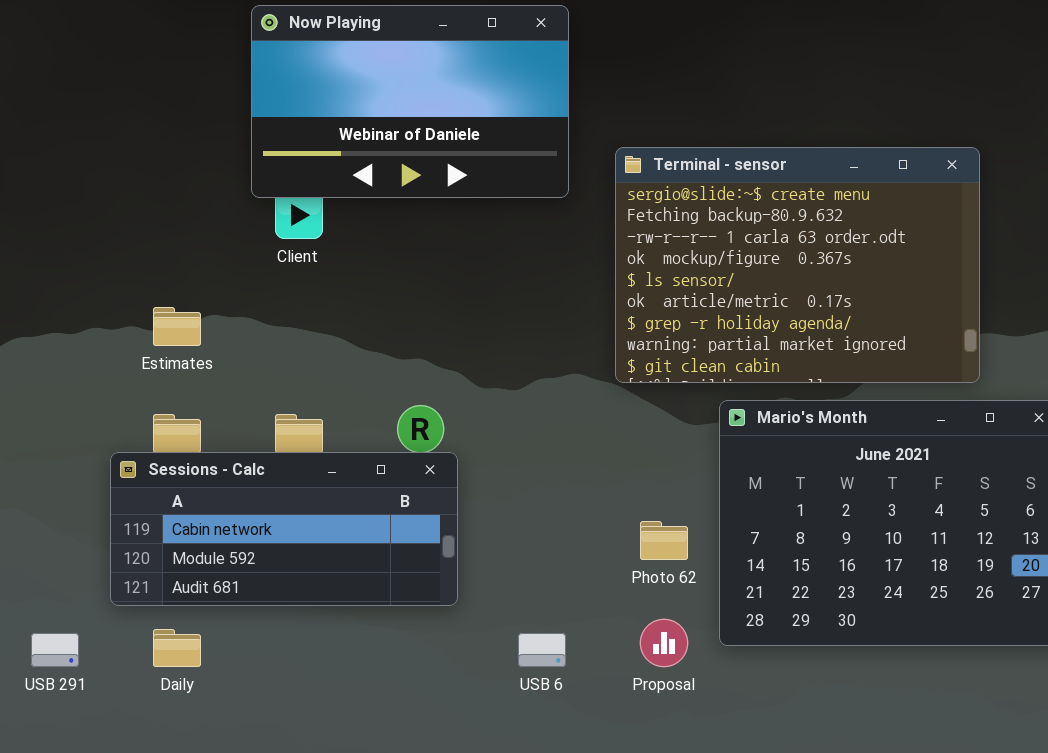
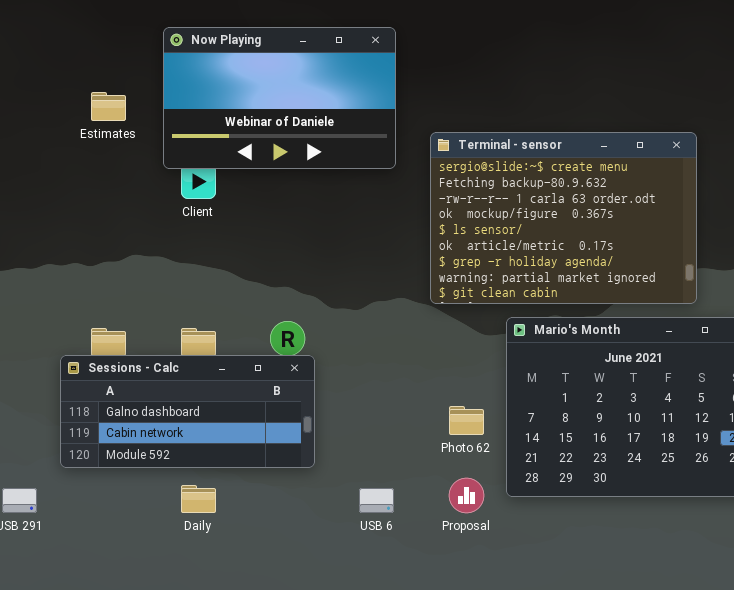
Estimates: [153,307,201,346] -> [91,92,126,121], moved
Sessions - Calc: [110,452,458,606] -> [60,355,315,468], scrolled up 1 row
Daily: [153,629,201,667] -> [181,485,216,513], moved

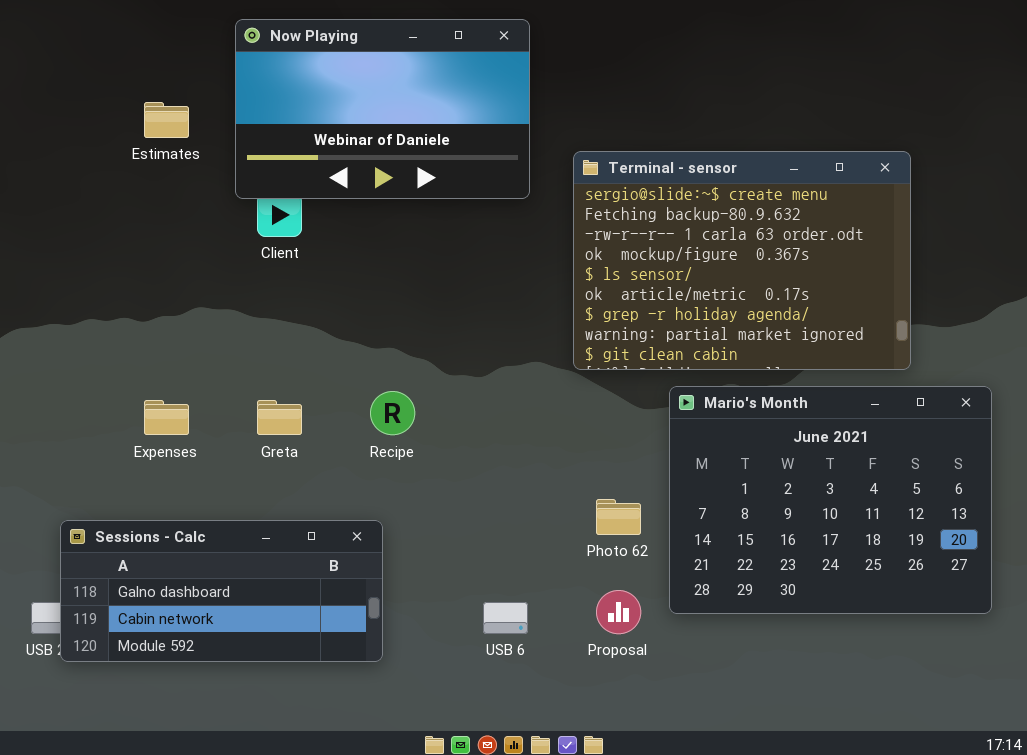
Sessions - Calc: [60,355,315,468] -> [60,520,383,662], moved

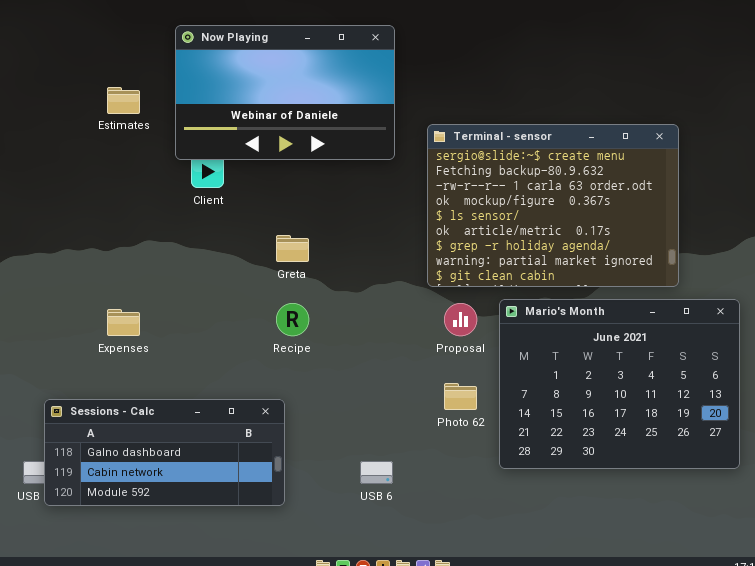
Greta: [257,400,302,435] -> [276,235,309,262], moved
Proposal: [596,590,641,634] -> [444,303,477,336], moved

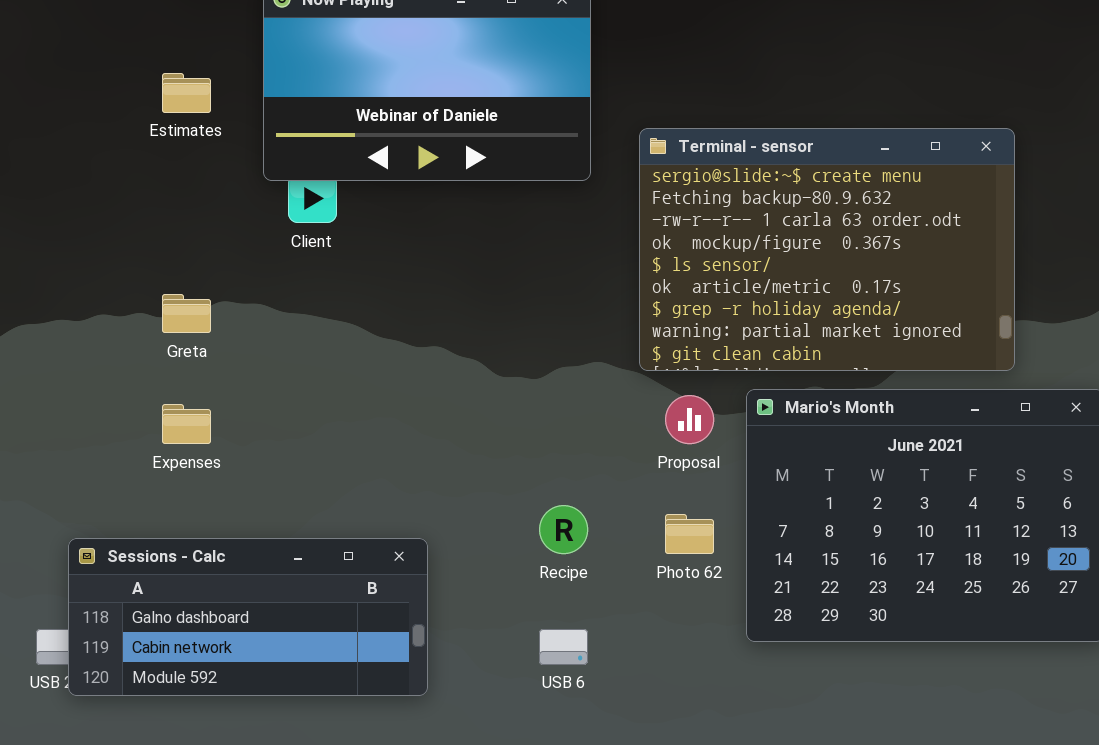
Greta: [276,235,309,262] -> [162,294,211,333], moved
Recipe: [276,303,309,336] -> [539,505,588,554], moved

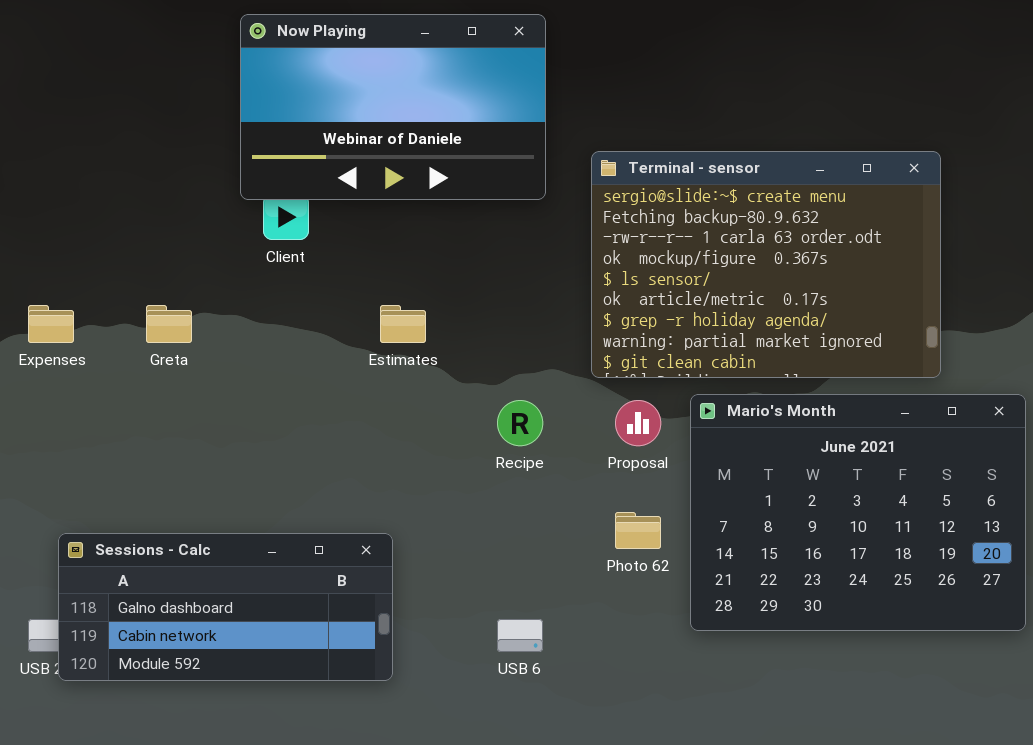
Estimates: [162,73,211,113] -> [380,305,426,343], moved
Expenses: [162,404,211,444] -> [28,305,74,343], moved
Recipe: [539,505,588,554] -> [497,400,543,446], moved

